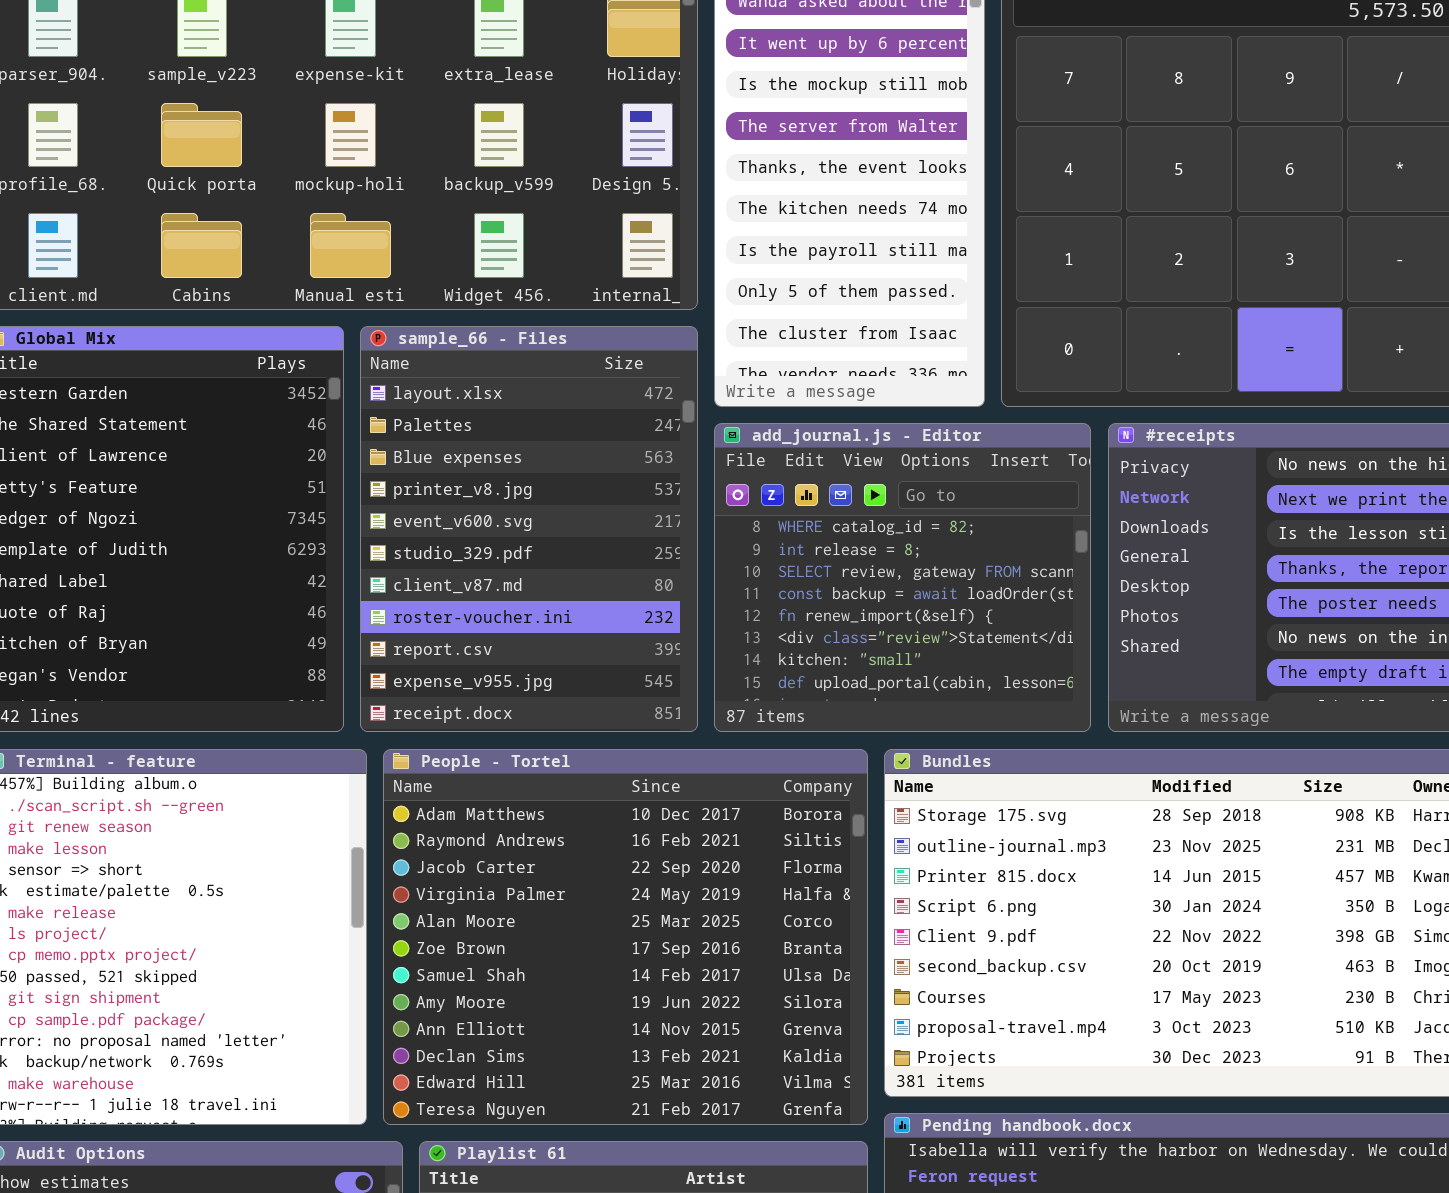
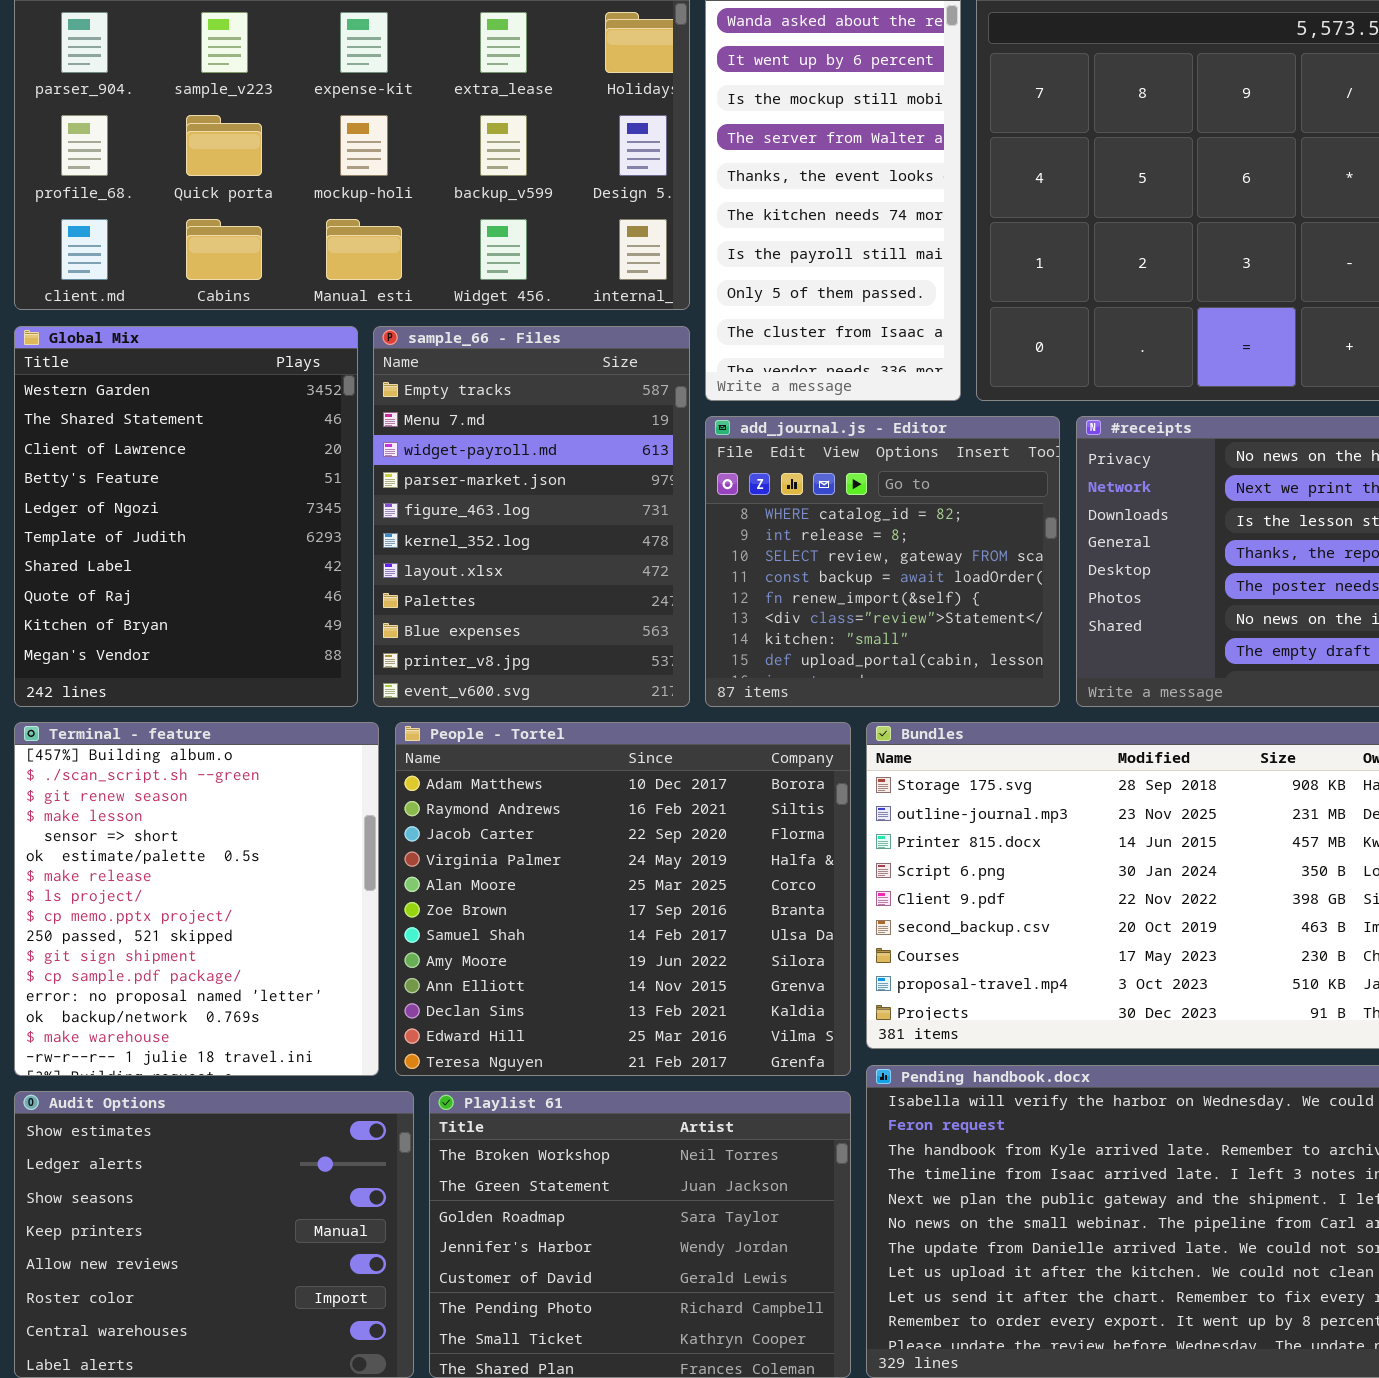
sample_66 - Files: [360,326,698,732] -> [373,326,690,707], scrolled up 6 rows

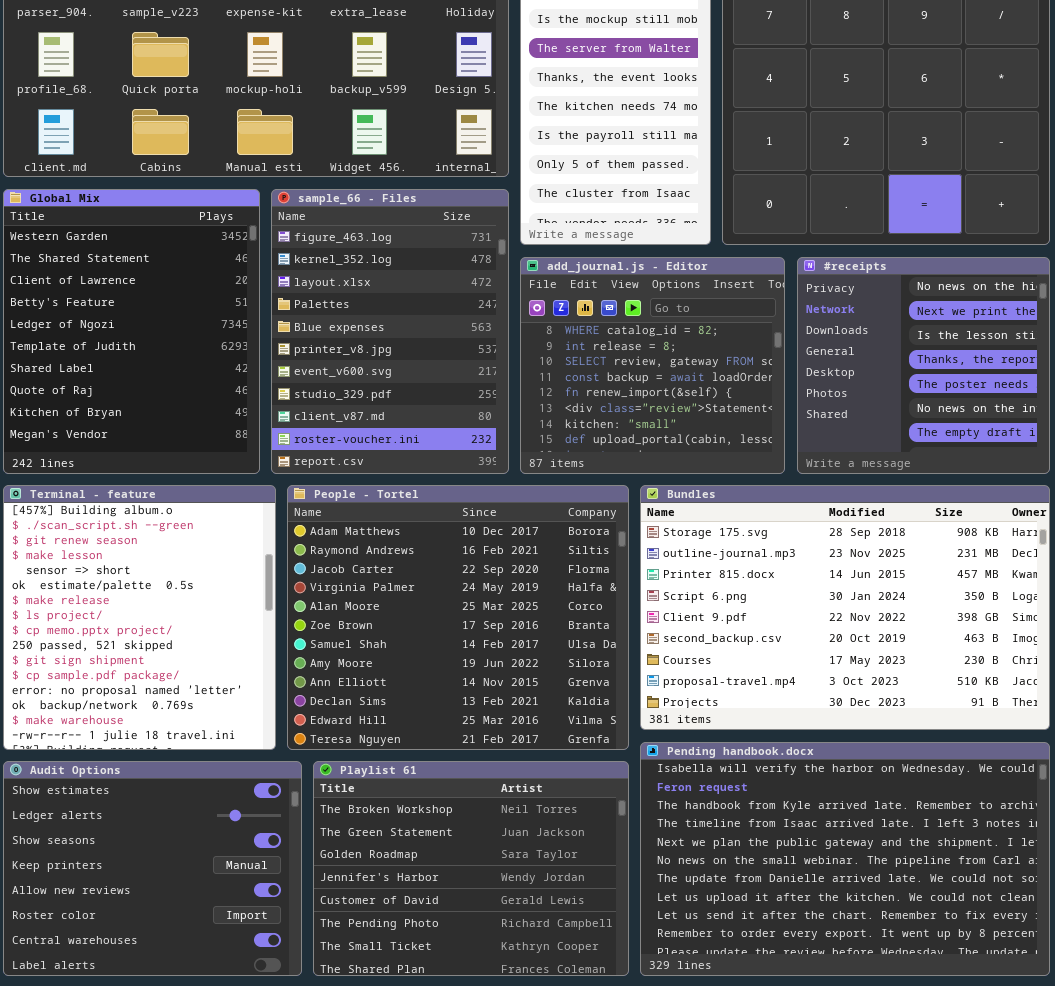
sample_66 - Files: [373,326,690,707] -> [271,189,509,474], scrolled down 4 rows

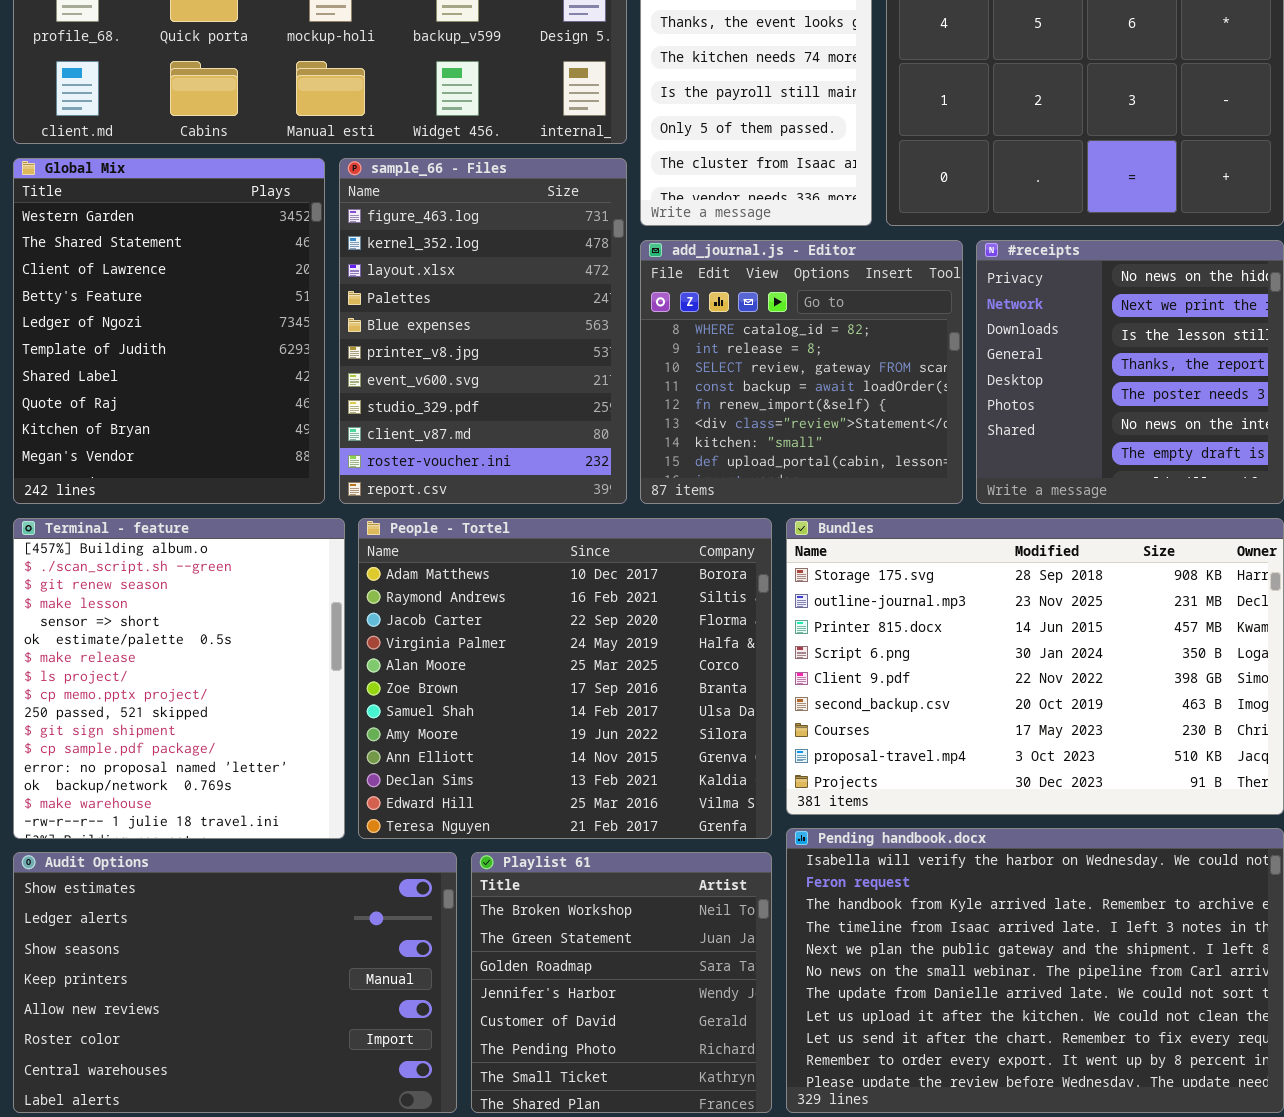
Audit Options: [3,761,302,976] -> [13,852,457,1113], resized
Playlist 61: [313,761,629,976] -> [471,852,772,1113], resized

